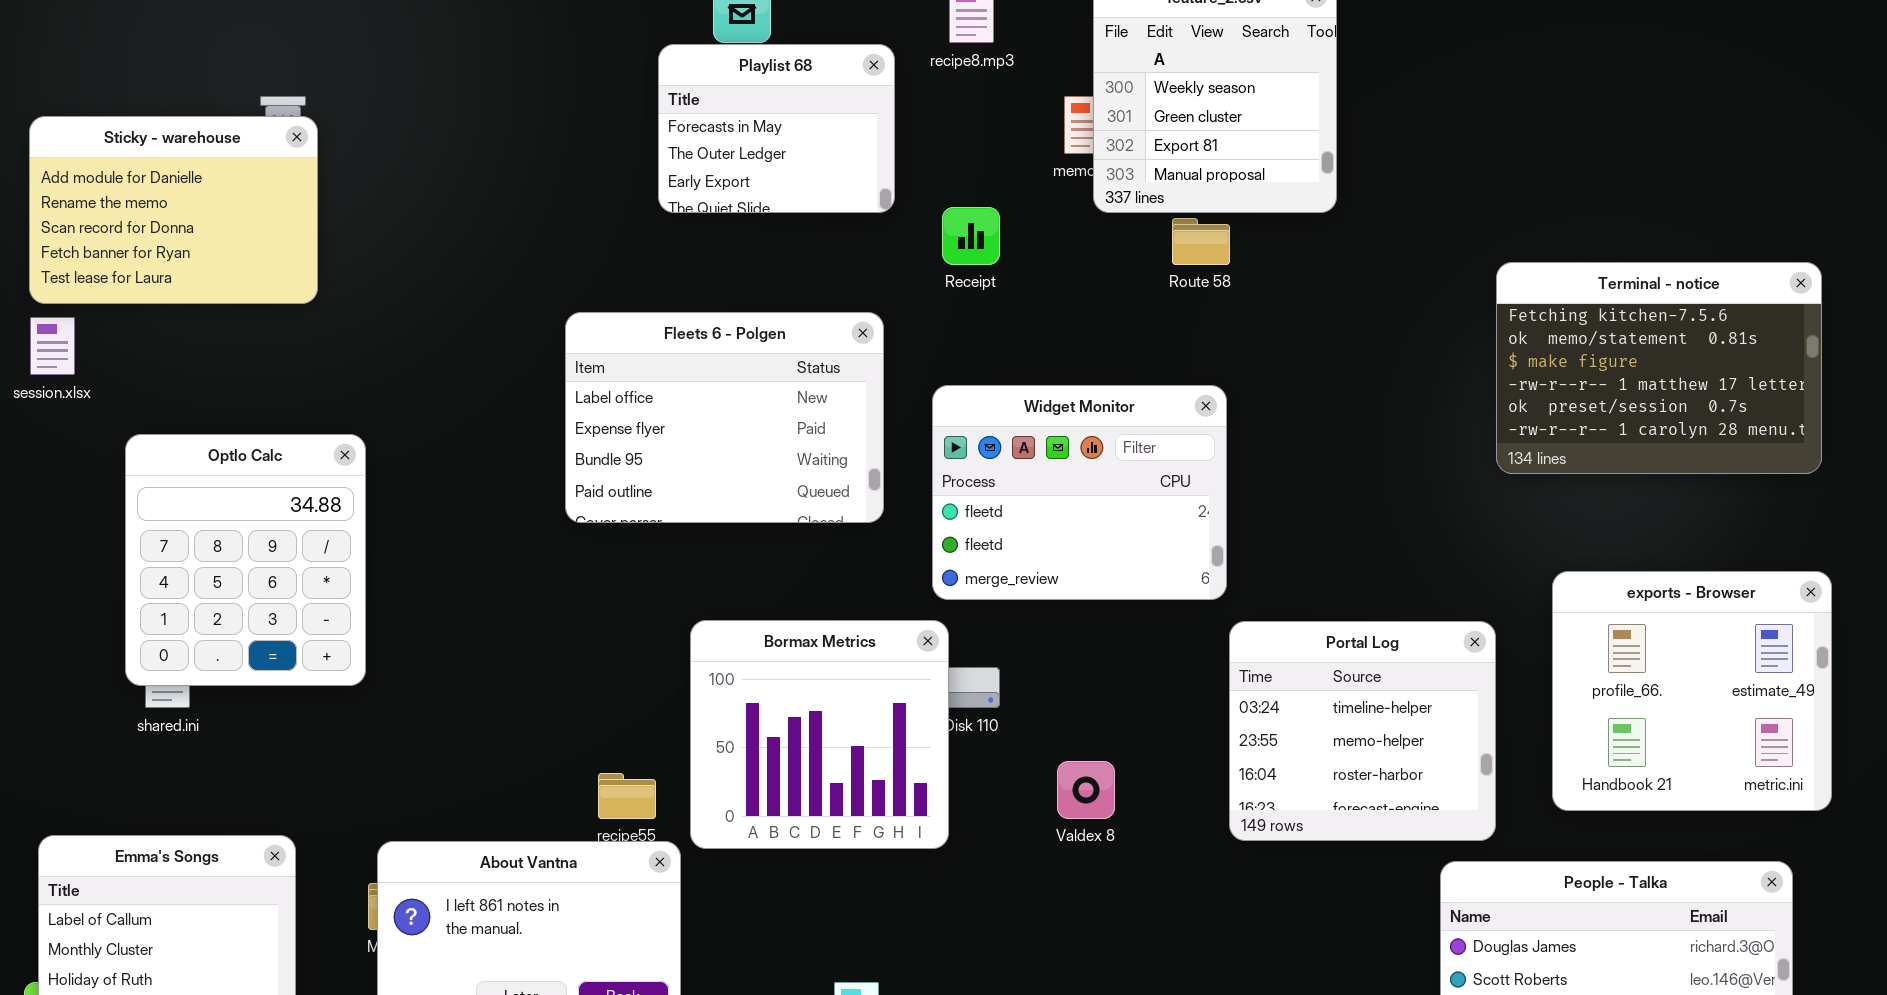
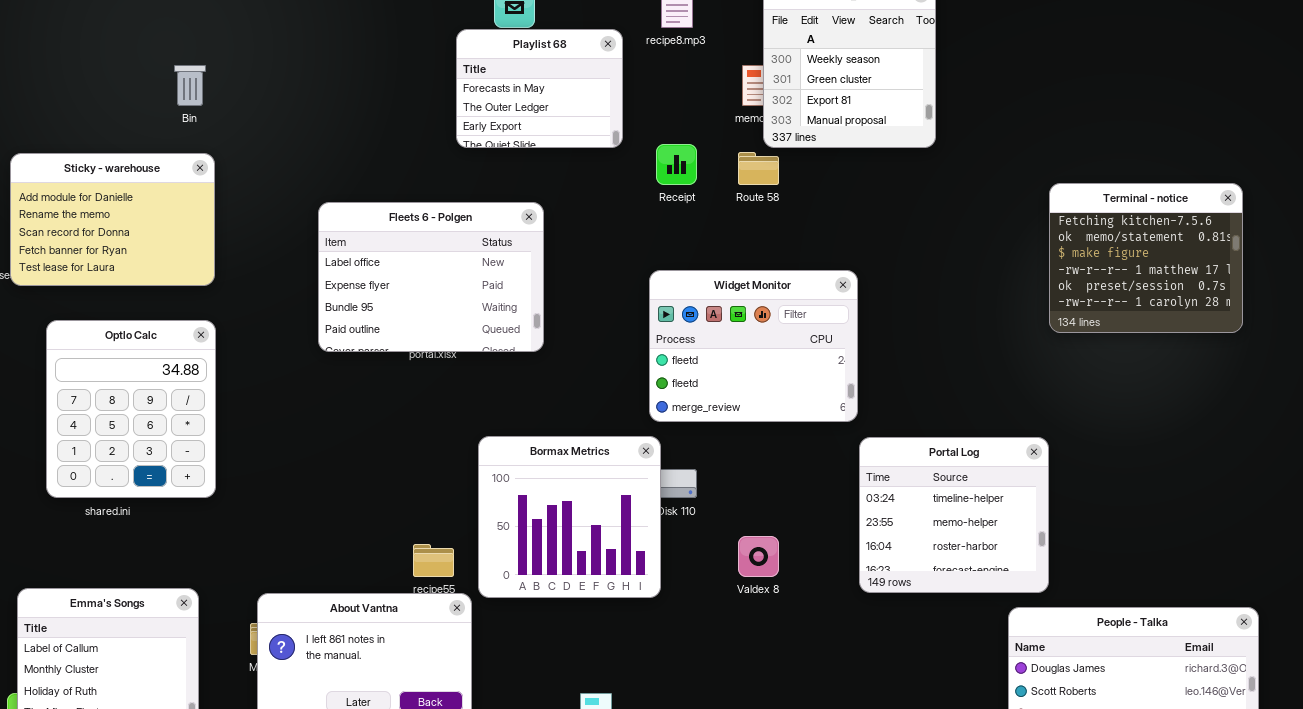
Sticky - warehouse: [29,116,318,304] -> [10,153,215,286], moved
Route 58: [1172,218,1230,265] -> [738,152,779,185], moved
Terminal - notice: [1496,262,1822,474] -> [1049,183,1243,333], resized
Fleets 6 - Polgen: [565,312,884,523] -> [318,202,544,352], moved
Optlo Calc: [125,434,366,686] -> [46,320,216,498], moved
exports - Browser: [1552,571,1832,811] -> none, closed

